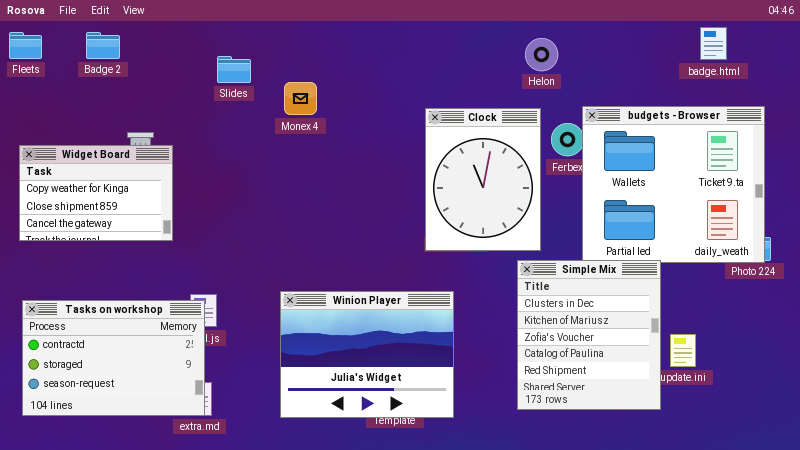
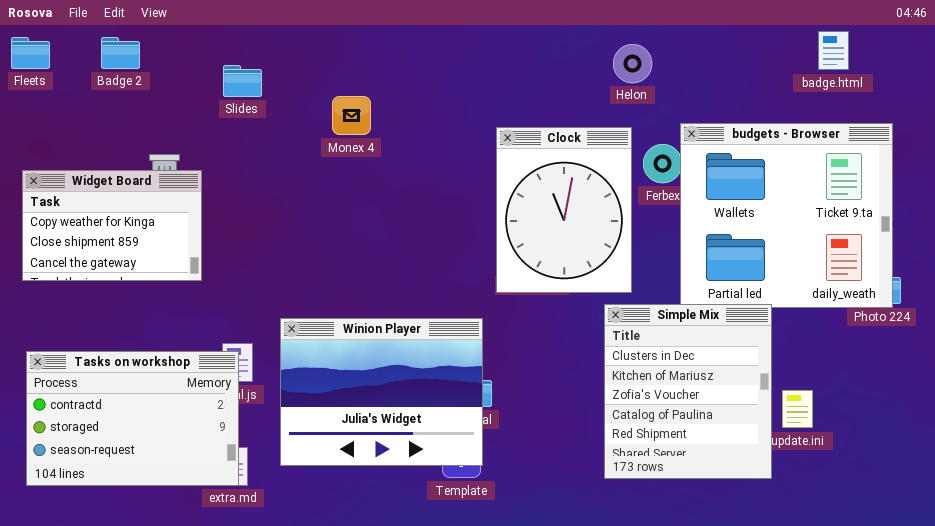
Slides: [217,56,251,83] -> [223,65,262,97], moved
Winion Player: [280,291,454,418] -> [280,318,483,466], moved

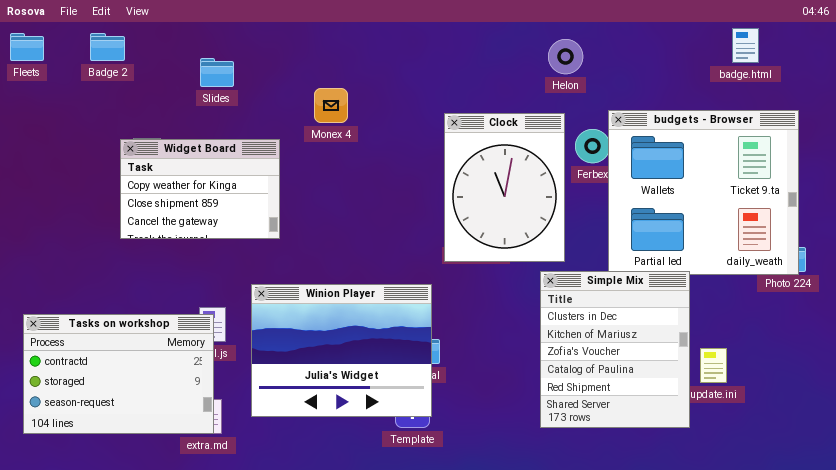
Monex 4: [332,96,371,135] -> [314,88,348,123], moved
Widget Board: [22,170,202,281] -> [120,139,280,239], moved

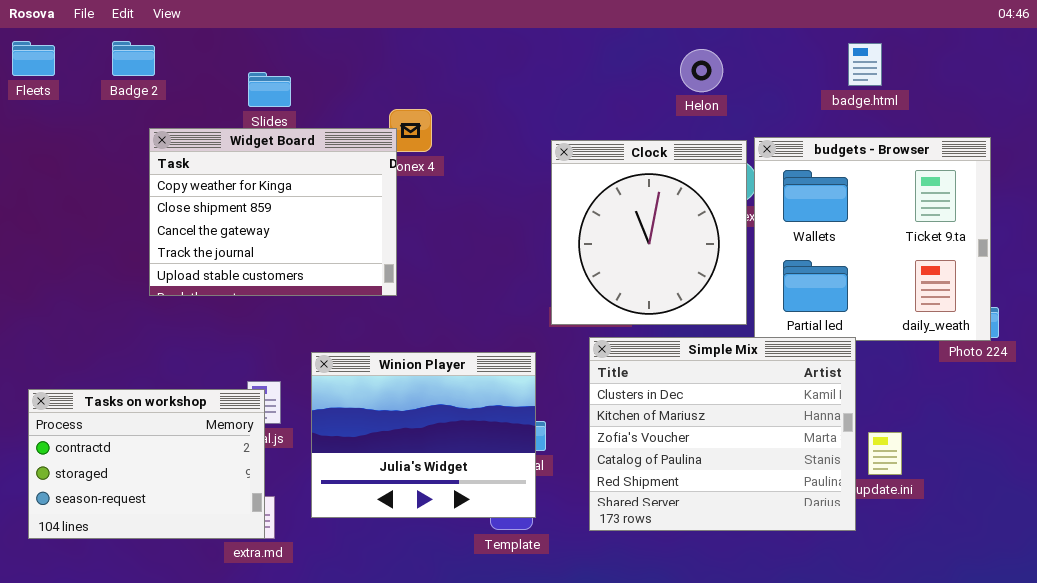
badge.html: [732,28,759,63] -> [848,43,882,86], moved
Clock: [444,113,565,262] -> [551,140,747,325], resized
Widget Board: [120,139,280,239] -> [149,128,397,296], resized
Simple Mix: [540,271,690,428] -> [589,337,856,531], resized

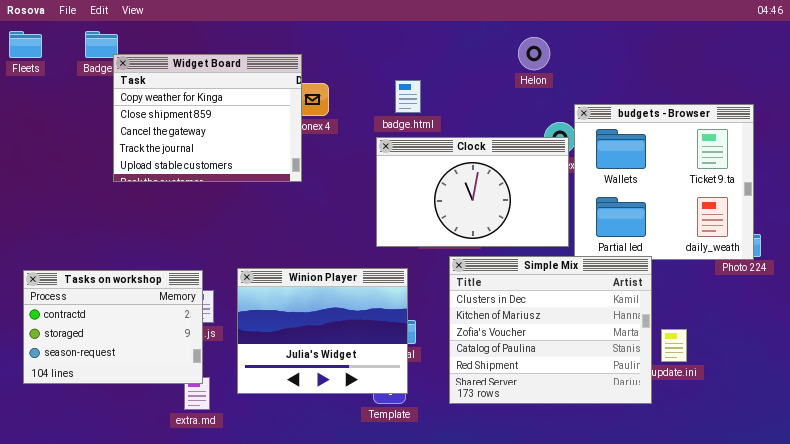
badge.html: [848,43,882,86] -> [395,80,421,113], moved
Widget Board: [149,128,397,296] -> [113,54,302,182], moved
Clock: [551,140,747,325] -> [376,137,569,247], resized
Tasks on workshop: [28,389,265,539] -> [23,270,203,384], moved

